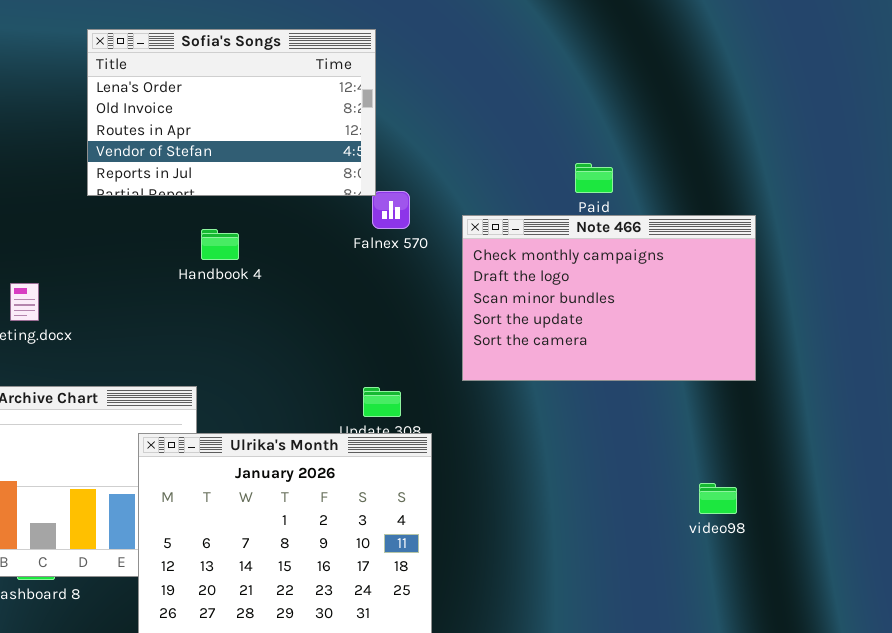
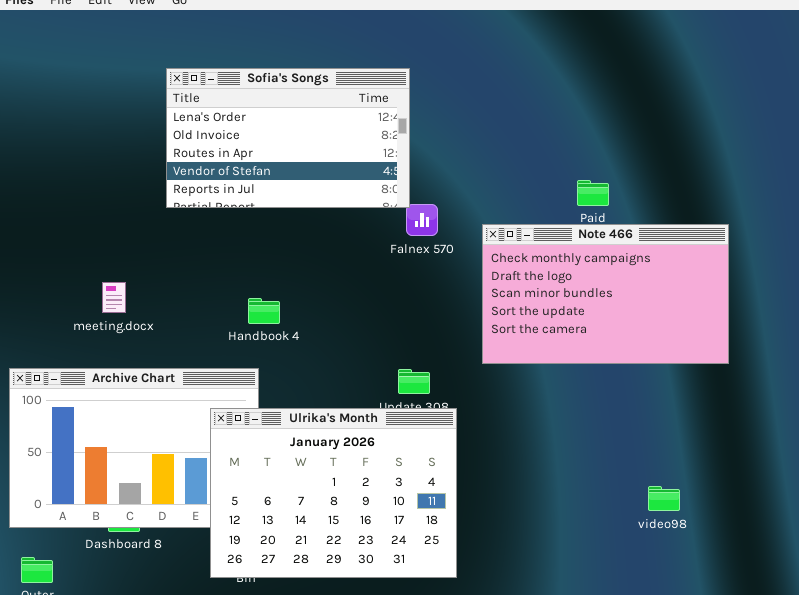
Handbook 4: [201,229,239,260] -> [248,298,280,324], moved
video98: [699,483,737,514] -> [648,486,680,511], moved

